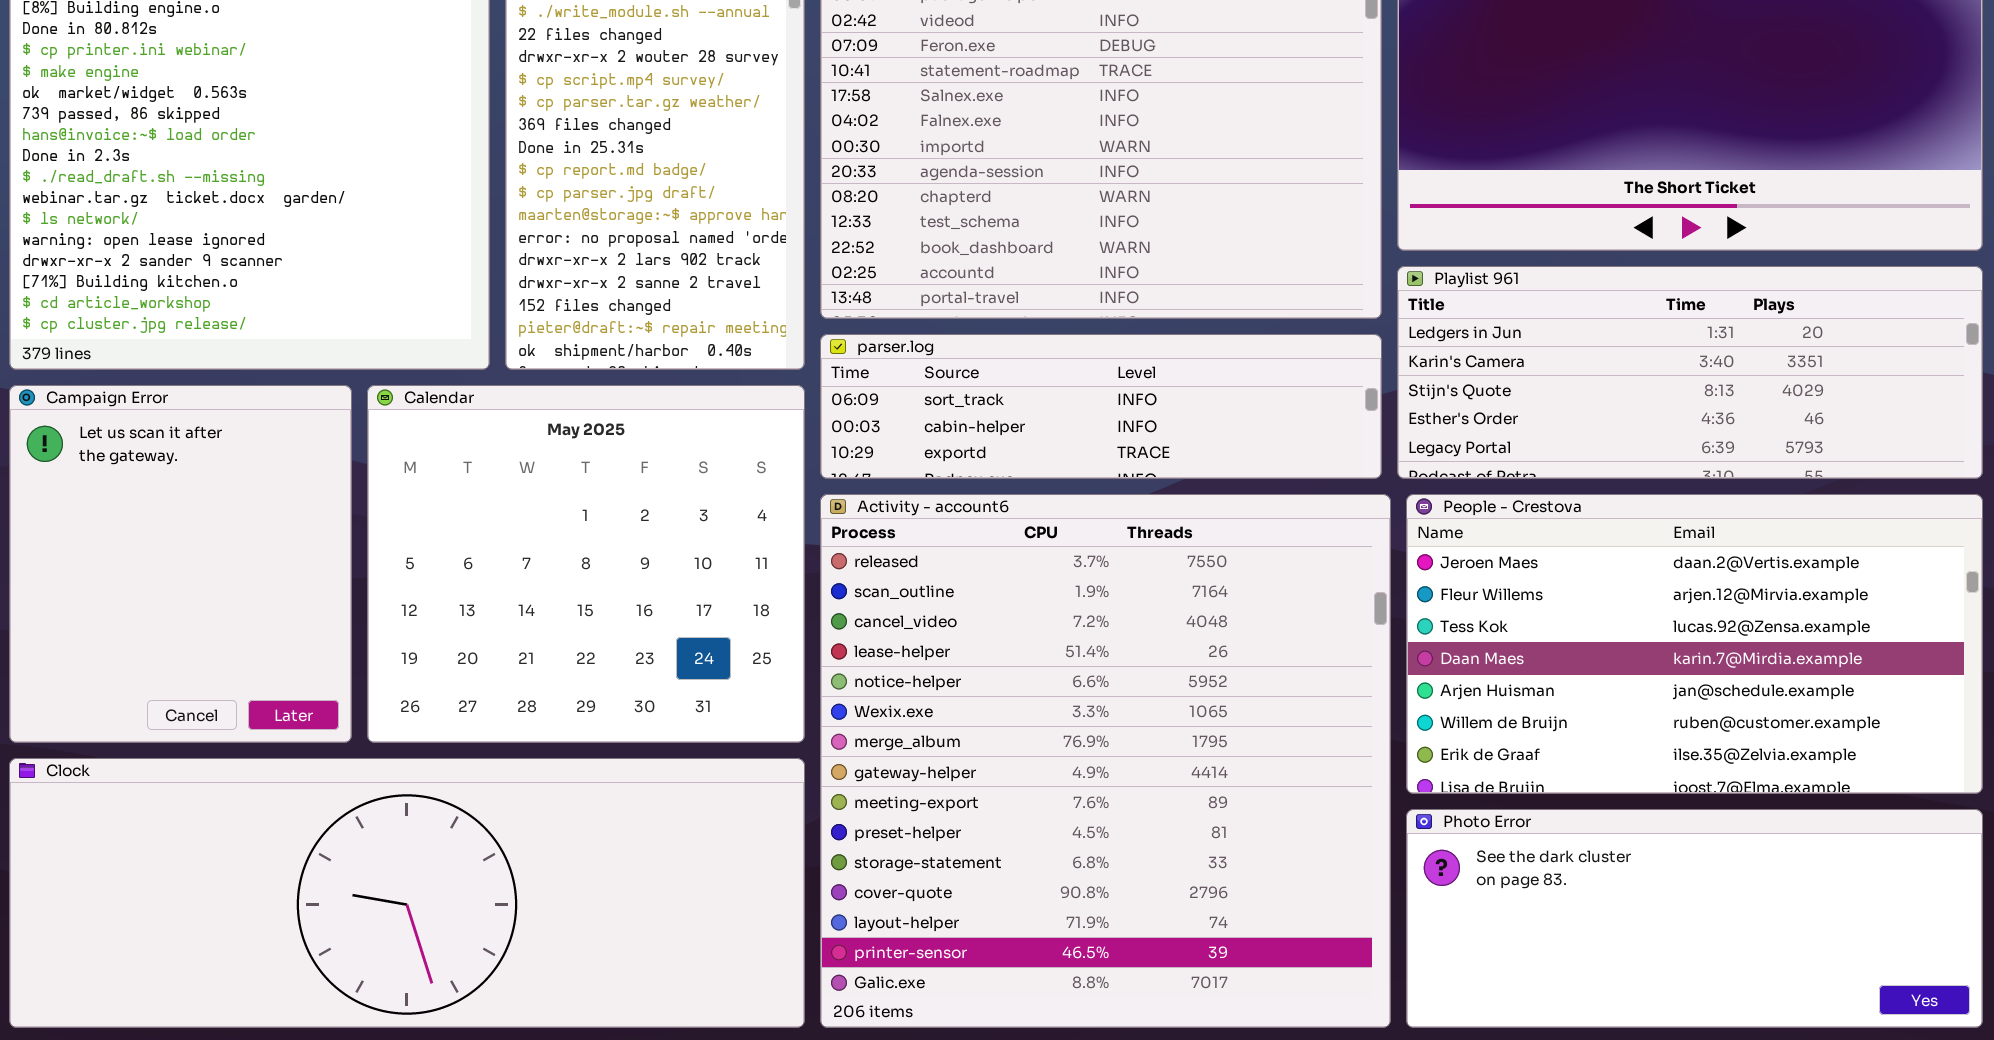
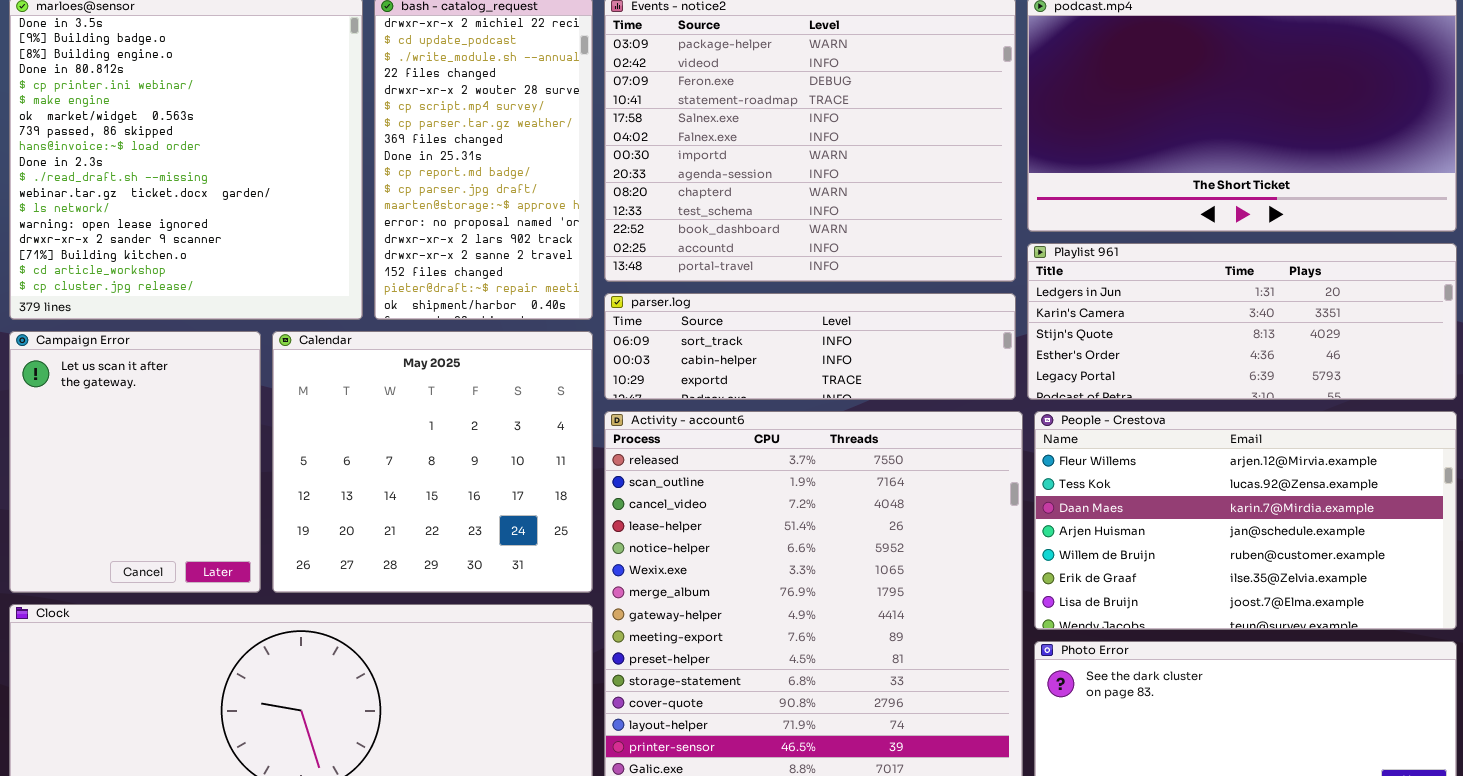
People - Crestova: [1406,494,1983,794] -> [1034,411,1457,630], scrolled down 1 row

